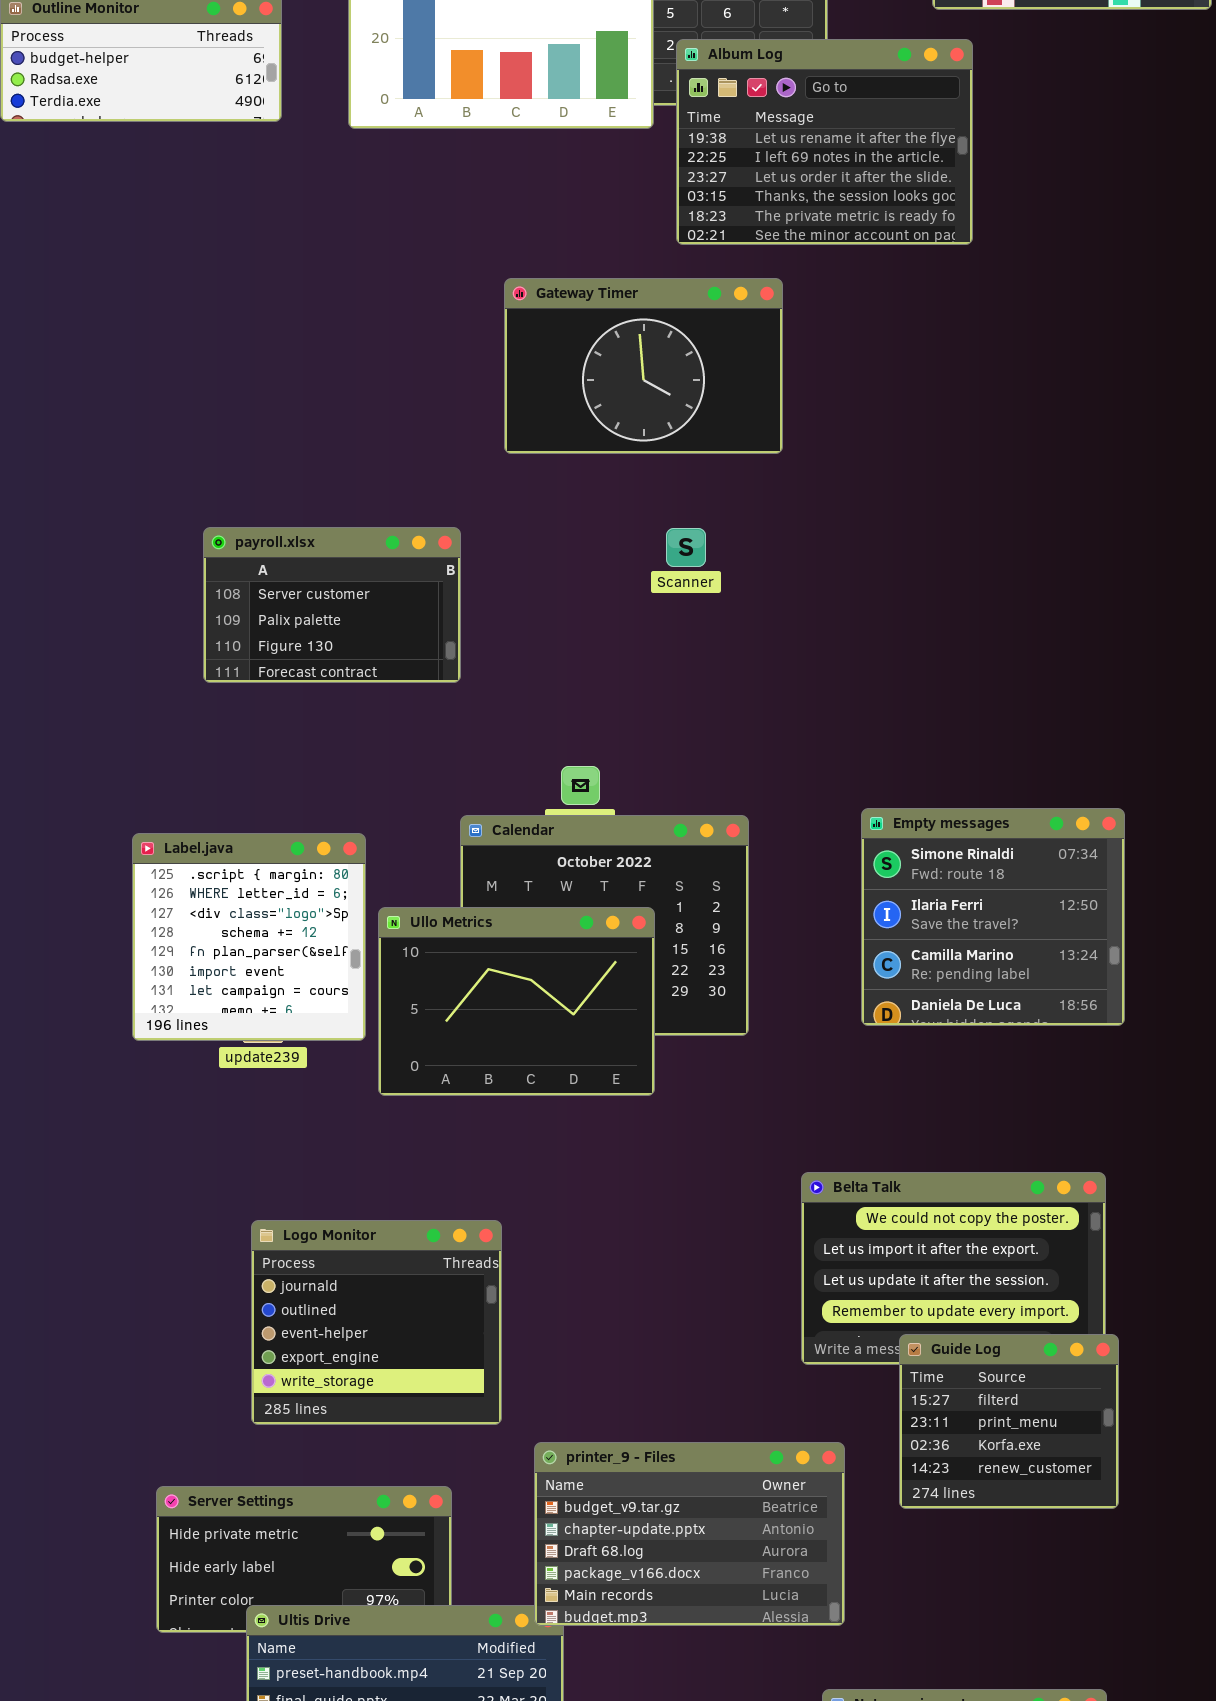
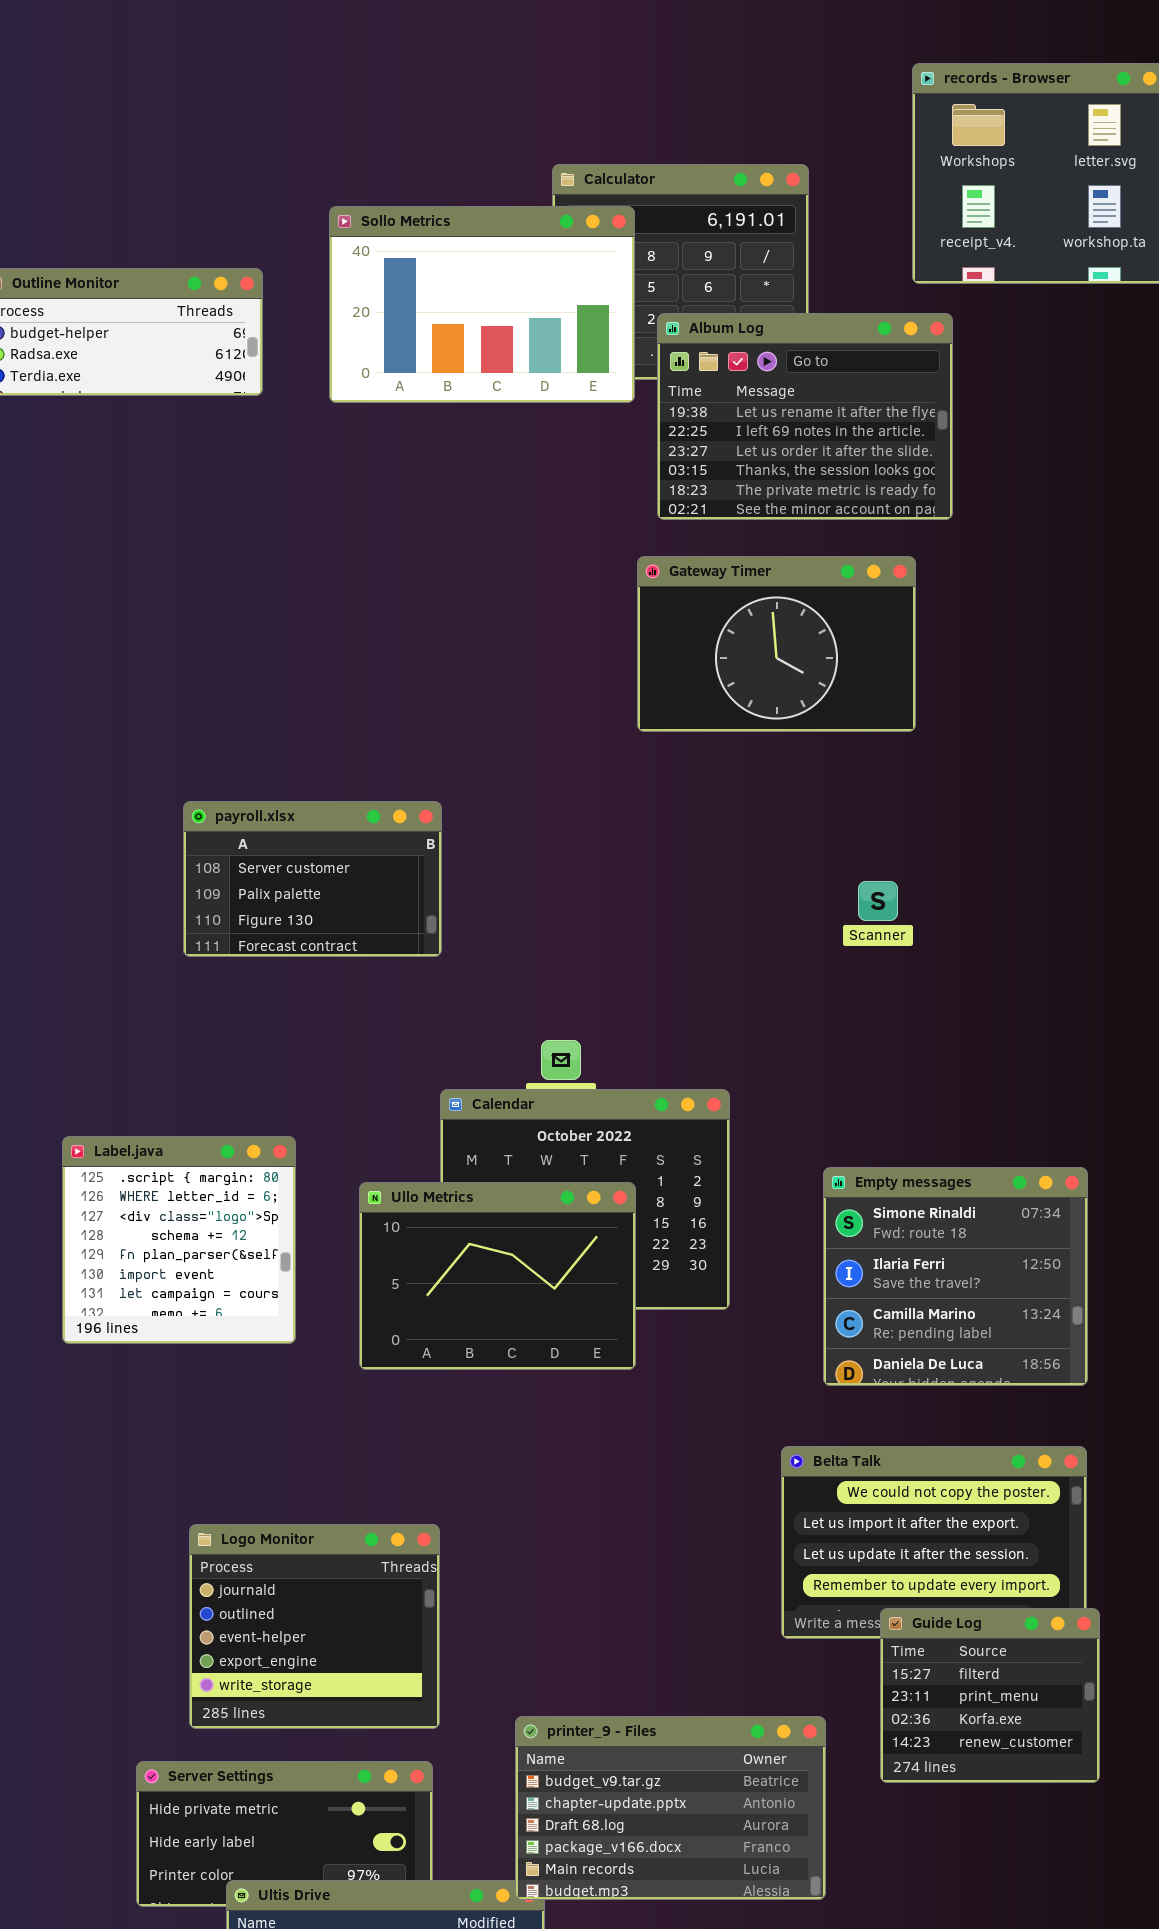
Gateway Timer: [504,278,783,454] -> [637,556,916,732], moved
Scanner: [666,528,706,567] -> [858,881,898,921], moved
Empty messages: [861,808,1125,1026] -> [823,1167,1088,1386], moved
Label.java: [132,833,366,1041] -> [62,1136,296,1344], moved
Logo Monitor: [251,1220,502,1425] -> [189,1524,440,1729], moved

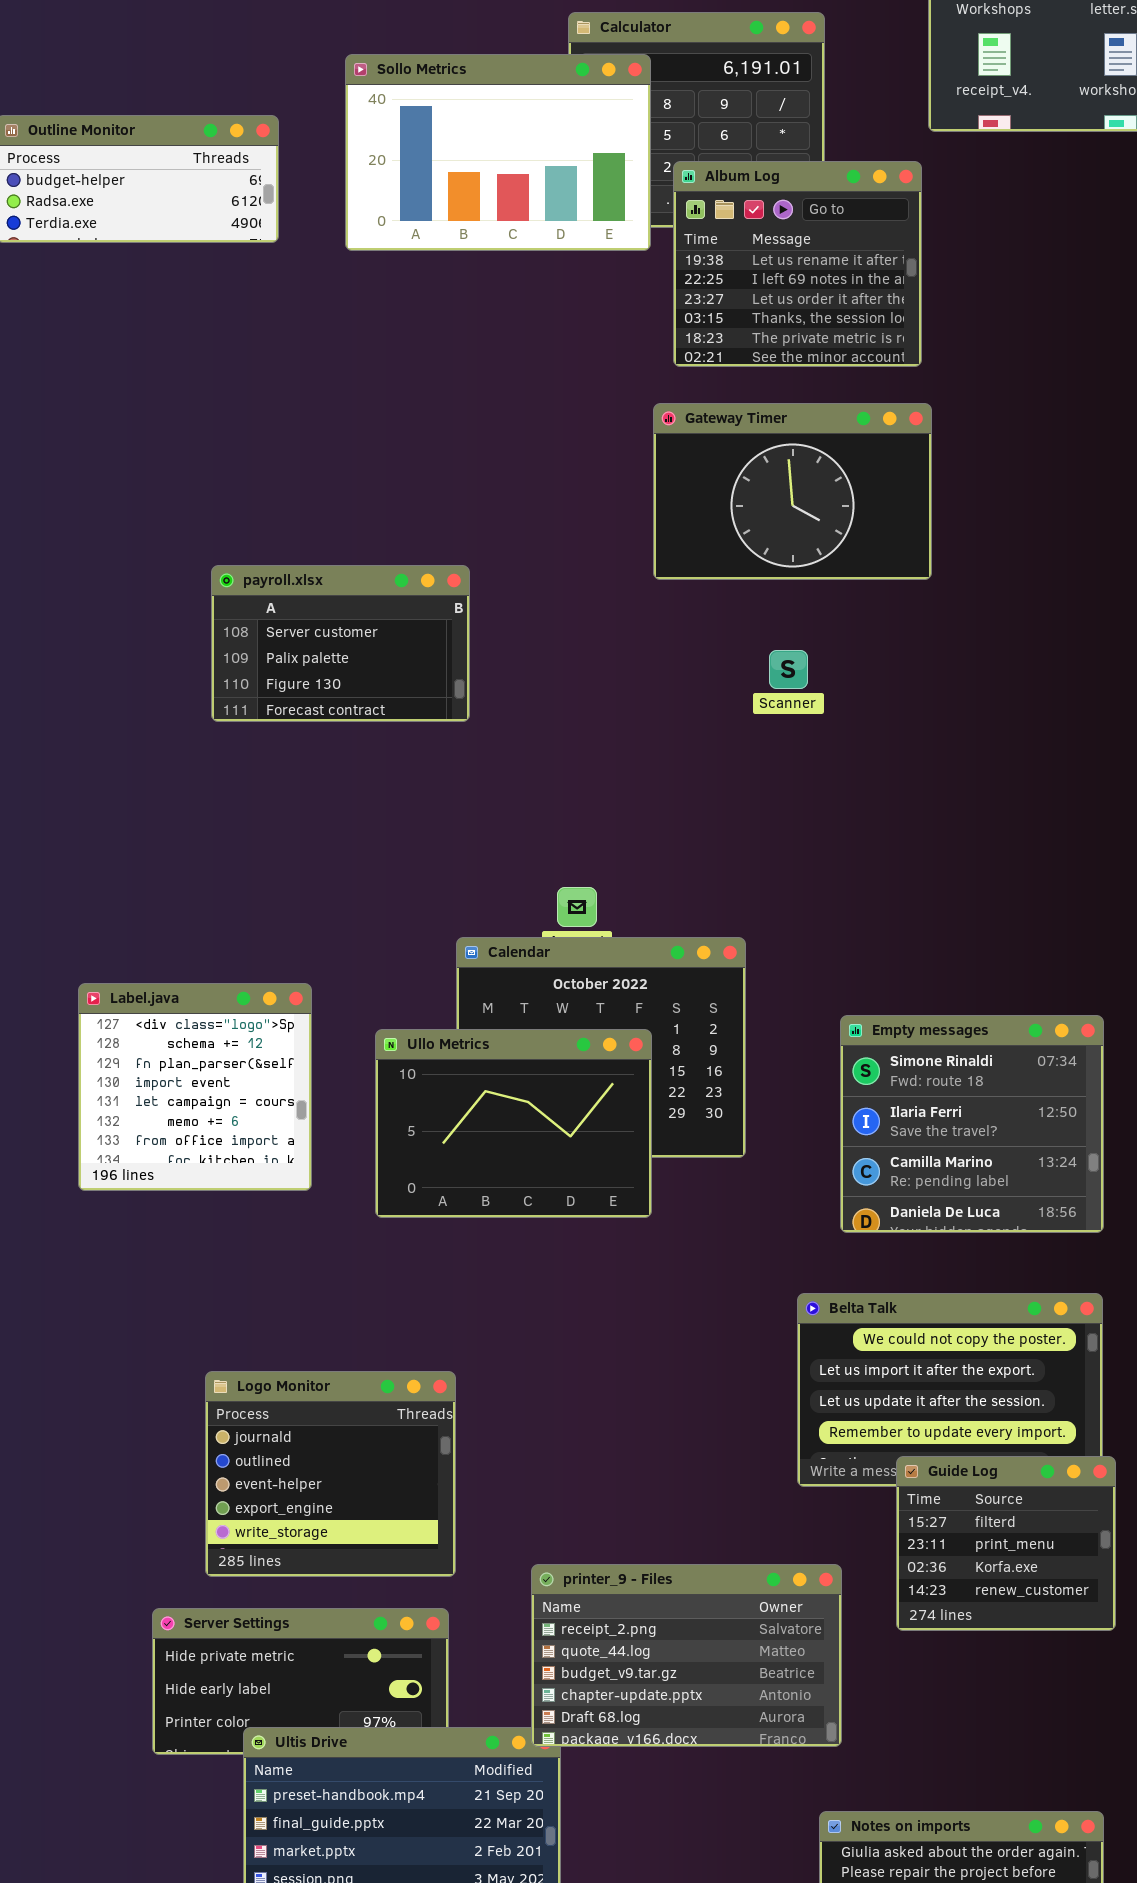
Album Log: [657,313,953,520] -> [673,161,922,367], resized
payroll.xlsx: [183,801,442,957] -> [211,565,470,722], moved
Scanner: [858,881,898,921] -> [769,650,808,689], moved
Label.java: [62,1136,296,1344] -> [78,983,312,1191], scrolled down 2 rows
printer_9 - Files: [515,1716,826,1900] -> [531,1564,842,1747], scrolled up 2 rows

